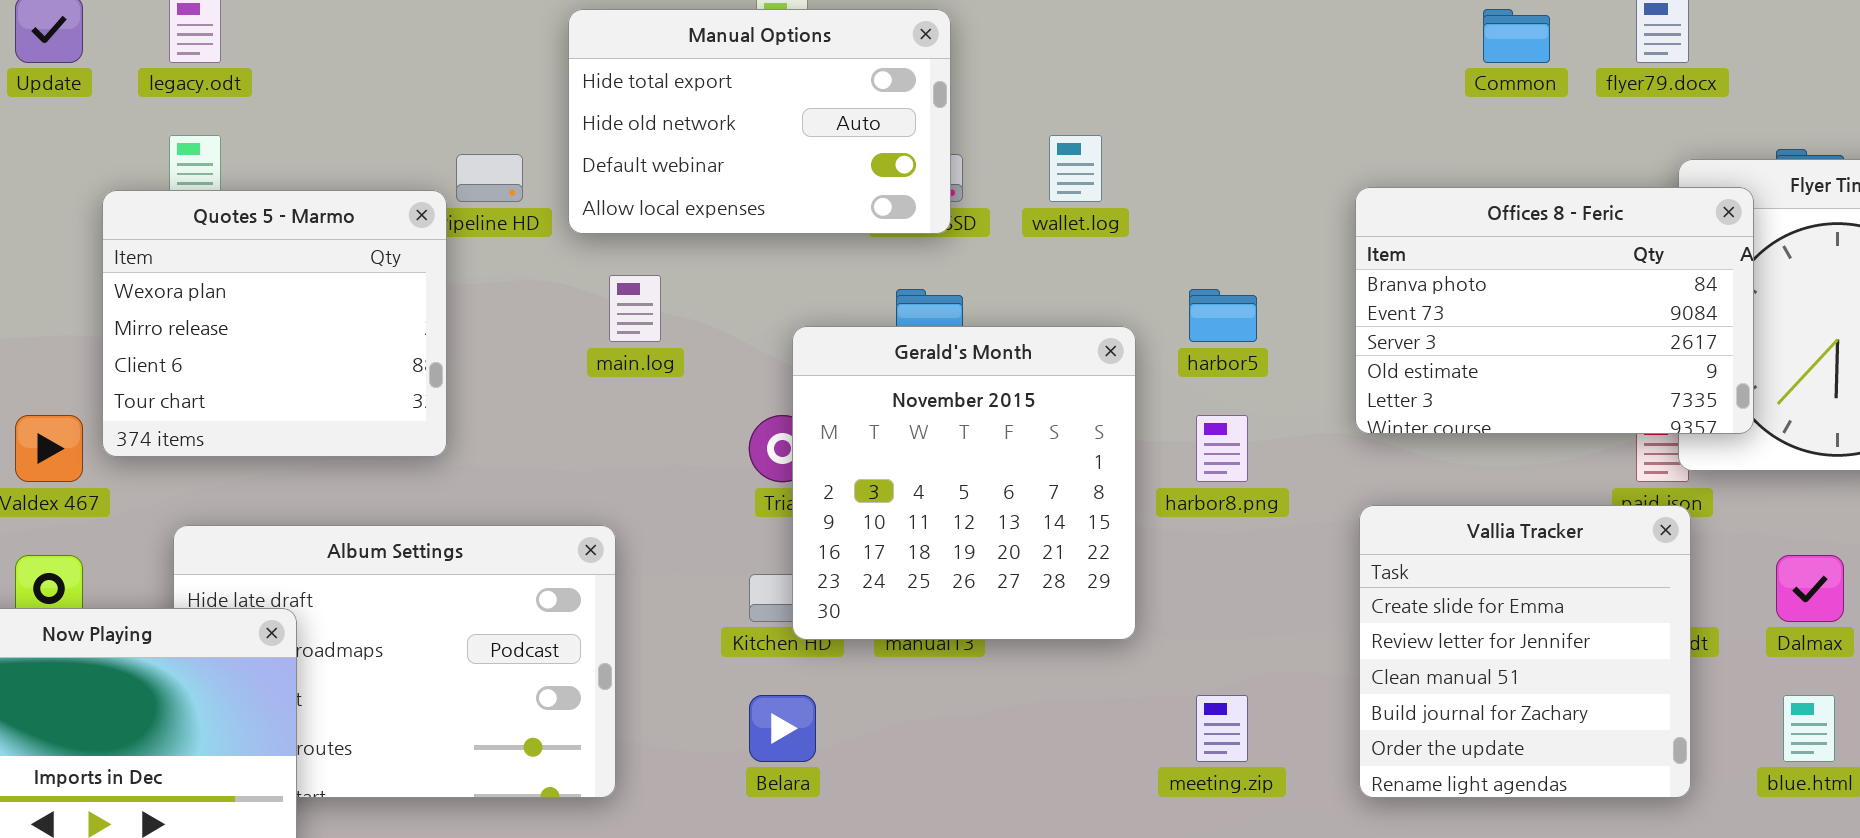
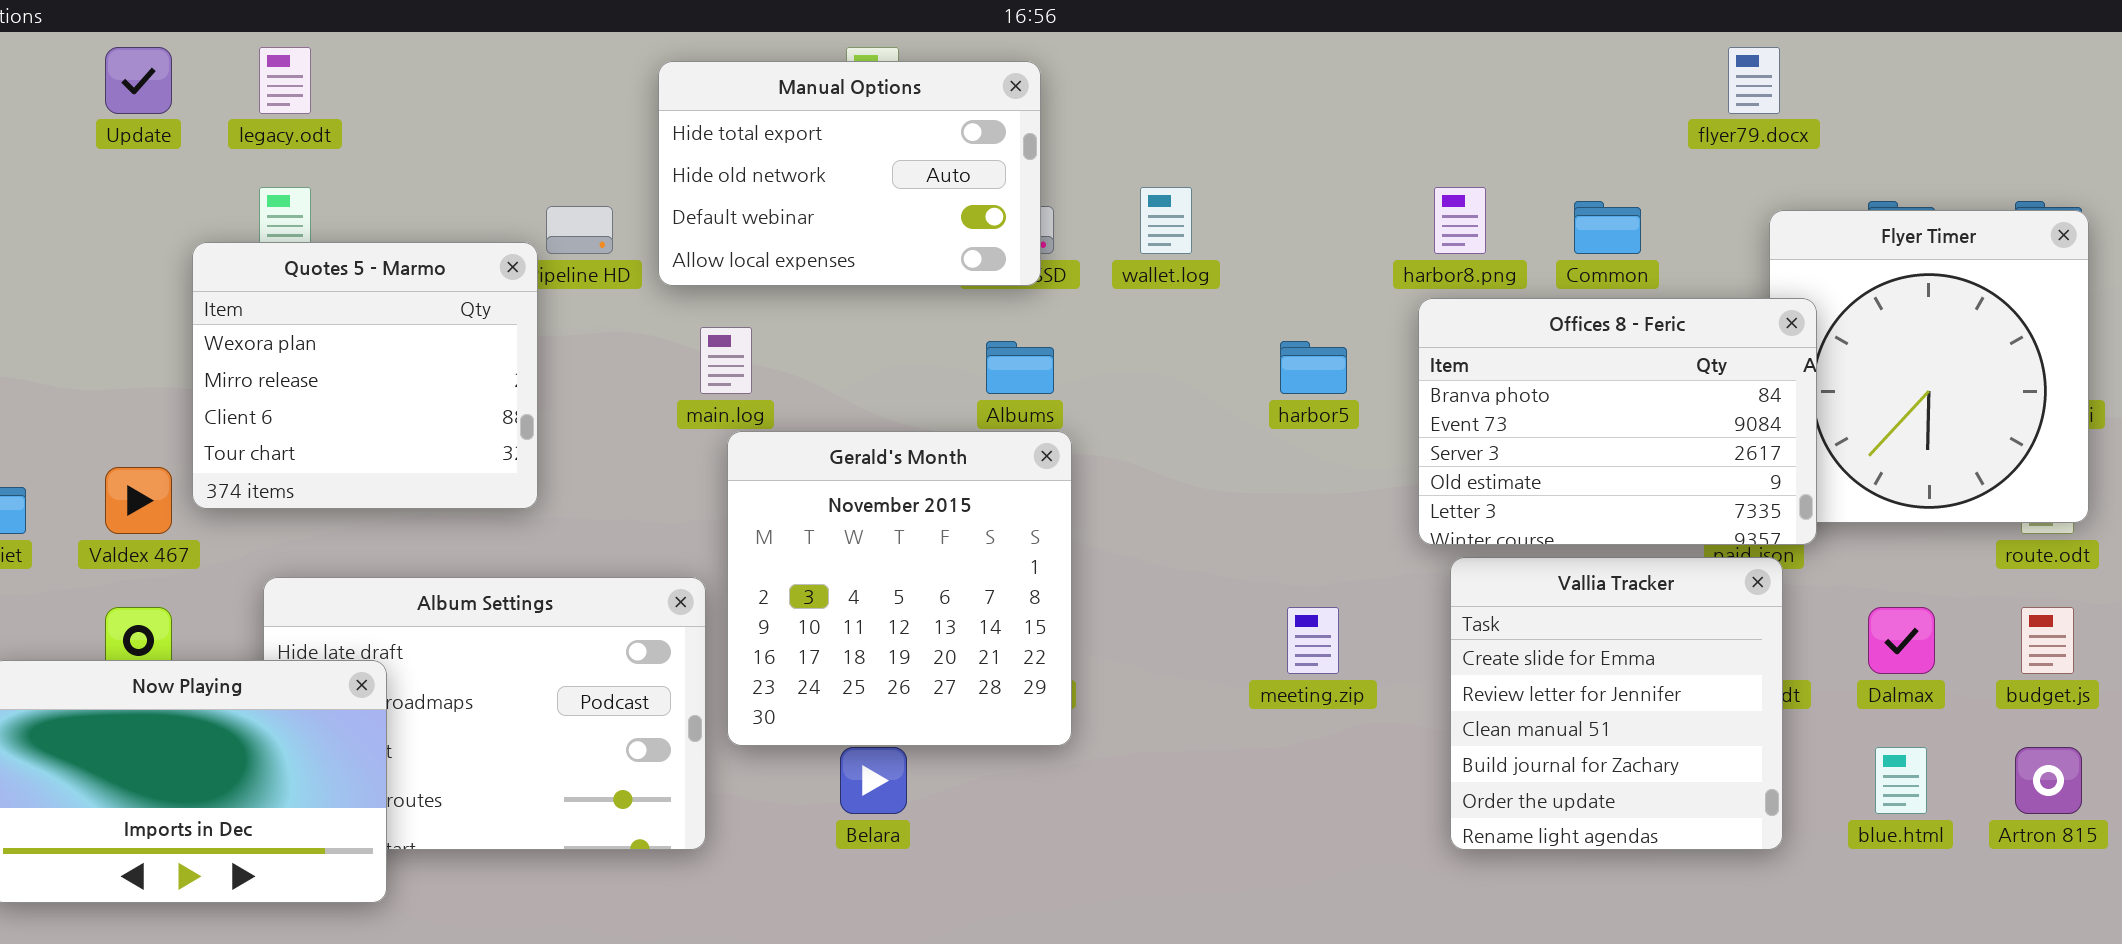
Common: [1483,9,1550,63] -> [1574,201,1641,254], moved
Offices 8 - Feric: [1355,187,1754,434] -> [1418,298,1817,545], moved
Gerald's Month: [792,326,1136,640] -> [727,431,1072,746], moved
harbor8.png: [1196,415,1248,482] -> [1434,187,1486,254], moved
meeting.zip: [1196,695,1248,762] -> [1287,607,1339,674], moved

